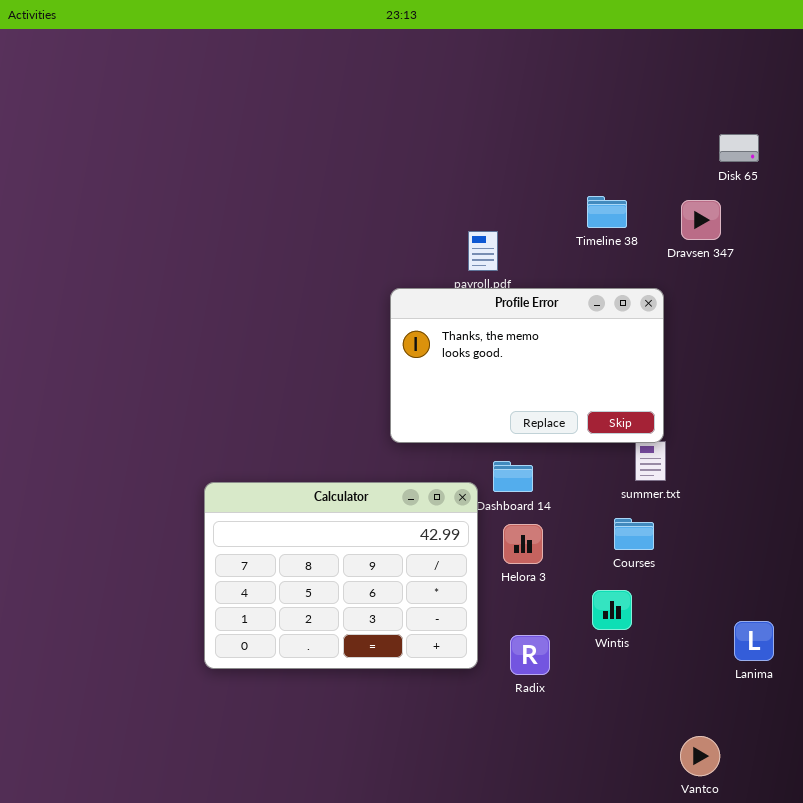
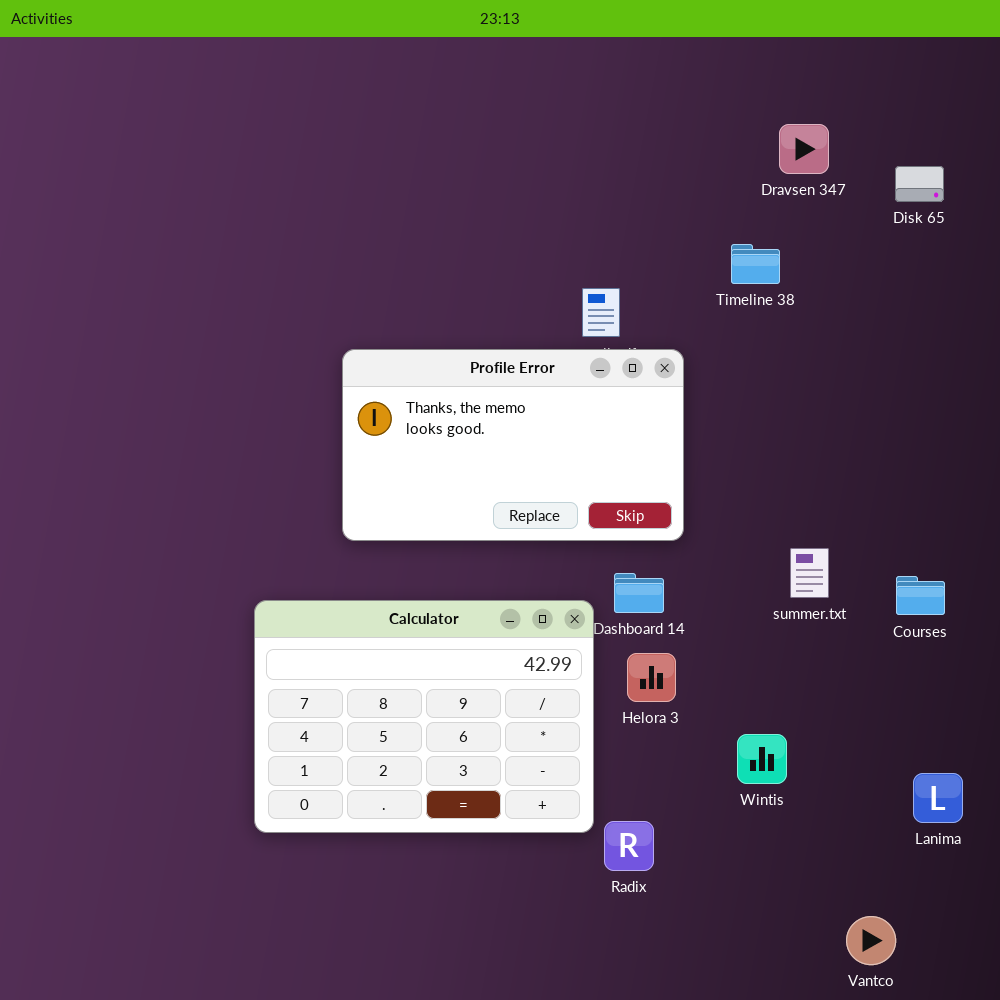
Dravsen 347: [681,200,721,240] -> [779,124,829,174], moved
Profile Error: [390,288,664,443] -> [342,349,684,541], moved
Courses: [614,518,654,550] -> [896,576,945,615], moved
Radix: [510,635,550,675] -> [604,821,654,871], moved

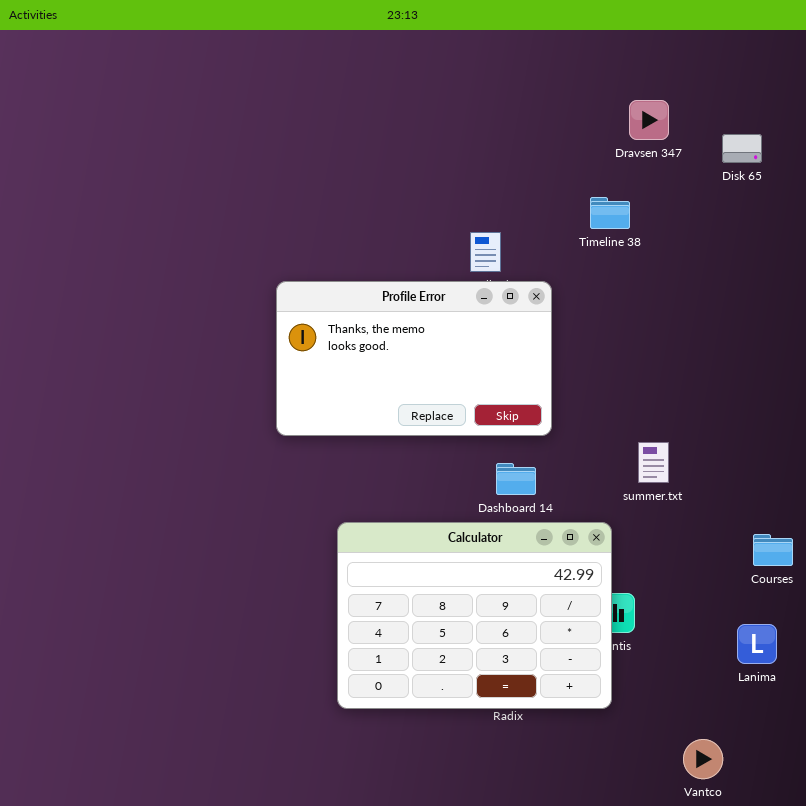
Courses: [896,576,945,615] -> [753,534,793,566], moved
Calculator: [254,600,594,833] -> [337,522,612,709], moved

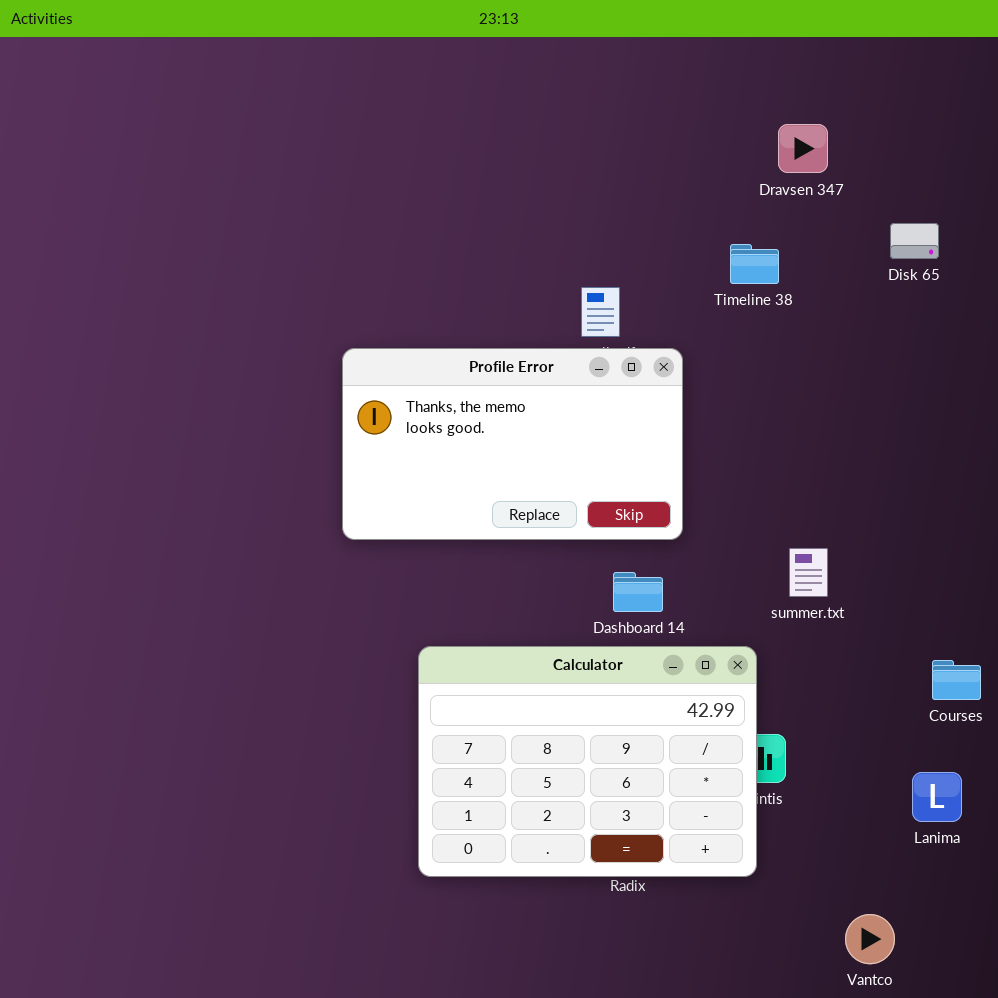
Disk 65: [722,134,762,163] -> [890,223,939,259], moved

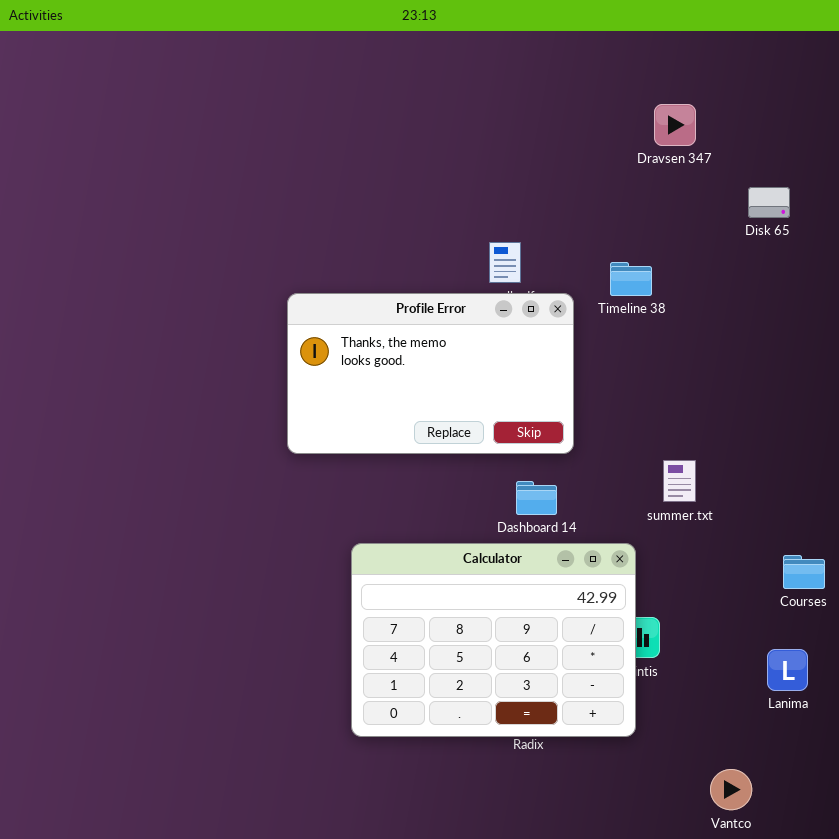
Timeline 38: [730,244,779,284] -> [610,262,652,296], moved

